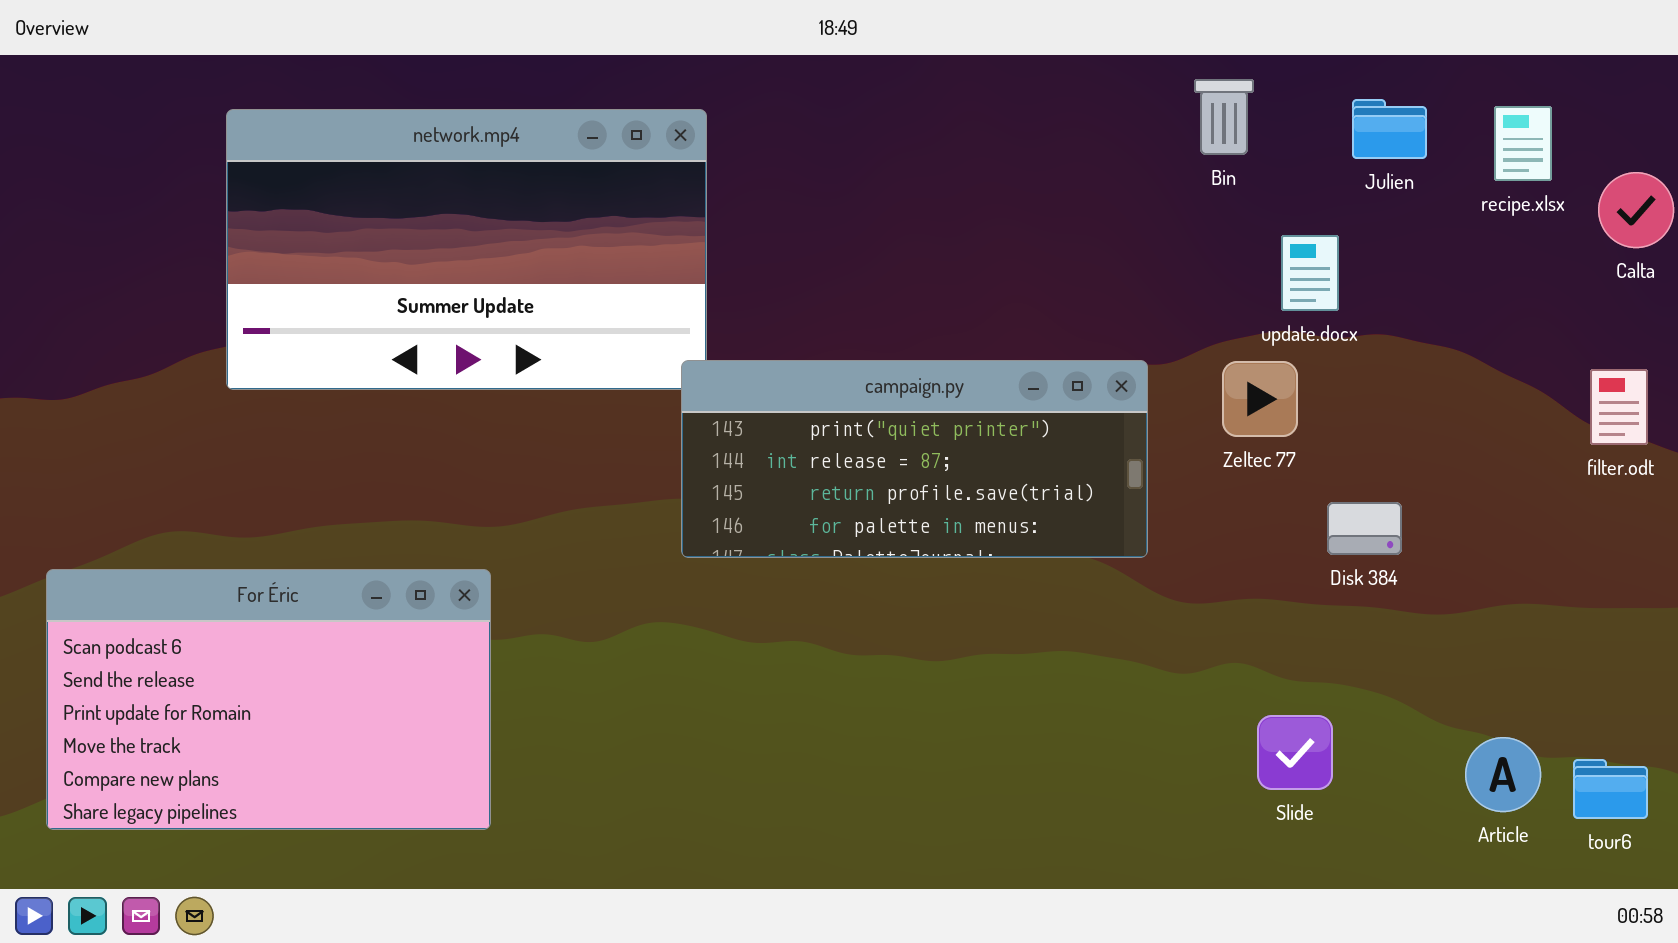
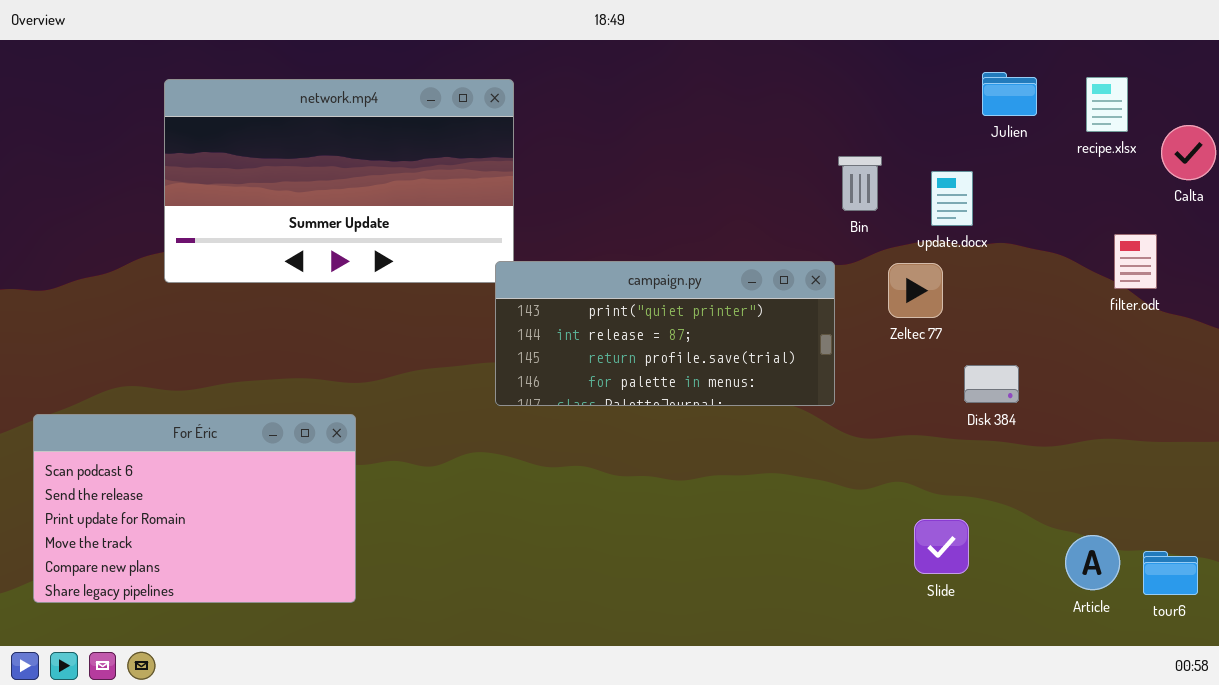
Bin: [1194,79,1254,155] -> [838,156,882,211], moved
filter.odt: [1590,369,1648,445] -> [1114,234,1157,289], moved

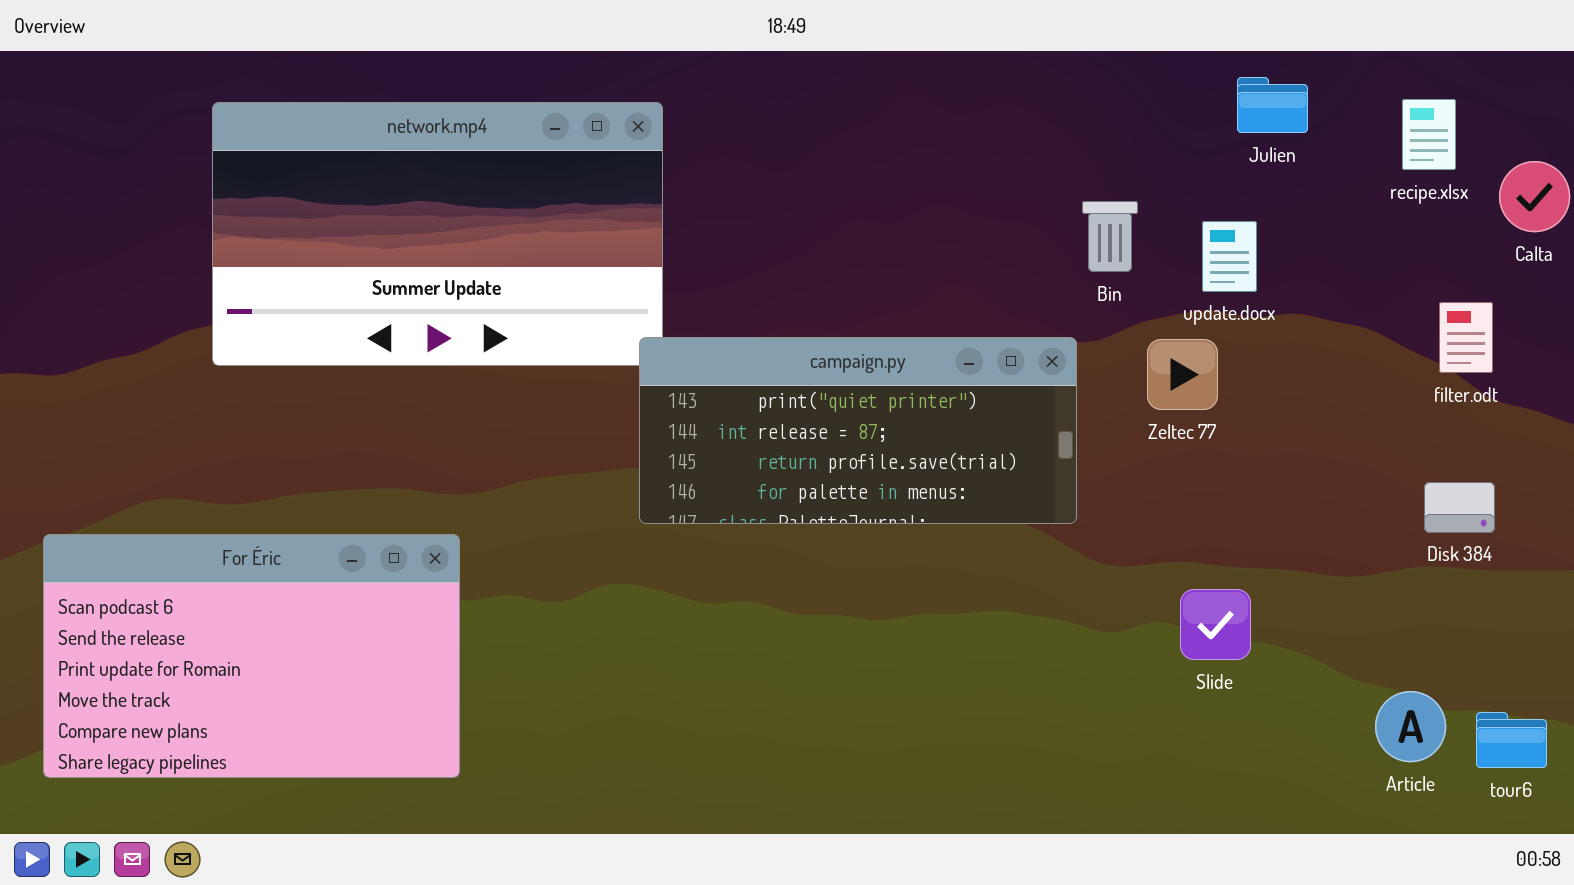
Julien: [982,72,1037,116] -> [1237,77,1308,133], moved
Disk 384: [964,365,1019,403] -> [1424,482,1495,533], moved
Slide: [914,519,969,574] -> [1180,589,1251,660], moved

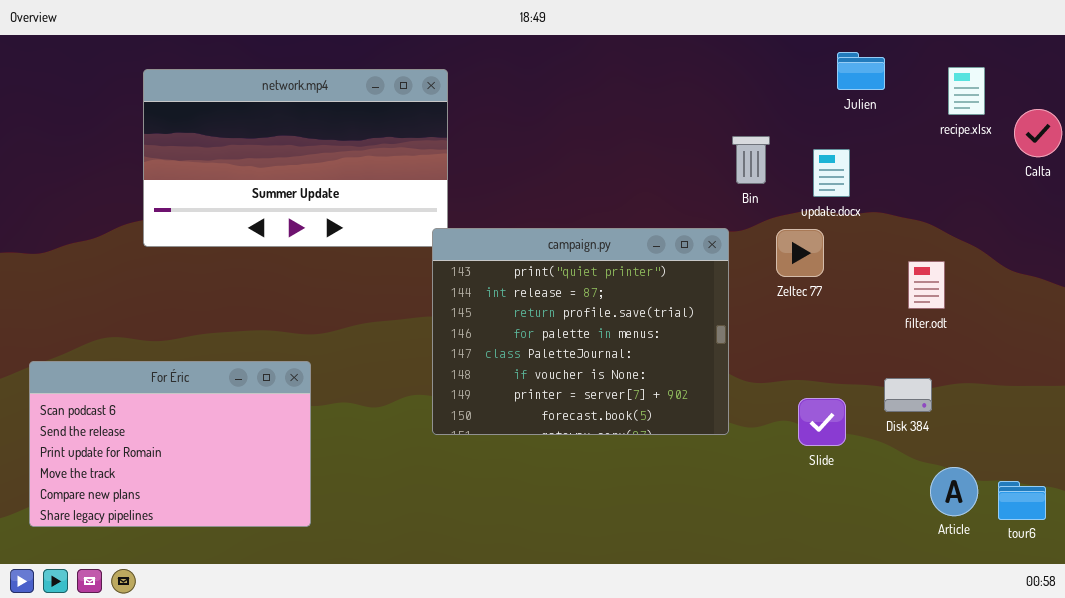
filter.odt: [1439,302,1493,373] -> [908,261,945,309], moved
campaign.py: [639,337,1077,524] -> [432,228,729,435], resized
Disk 384: [1424,482,1495,533] -> [884,378,932,412], moved

